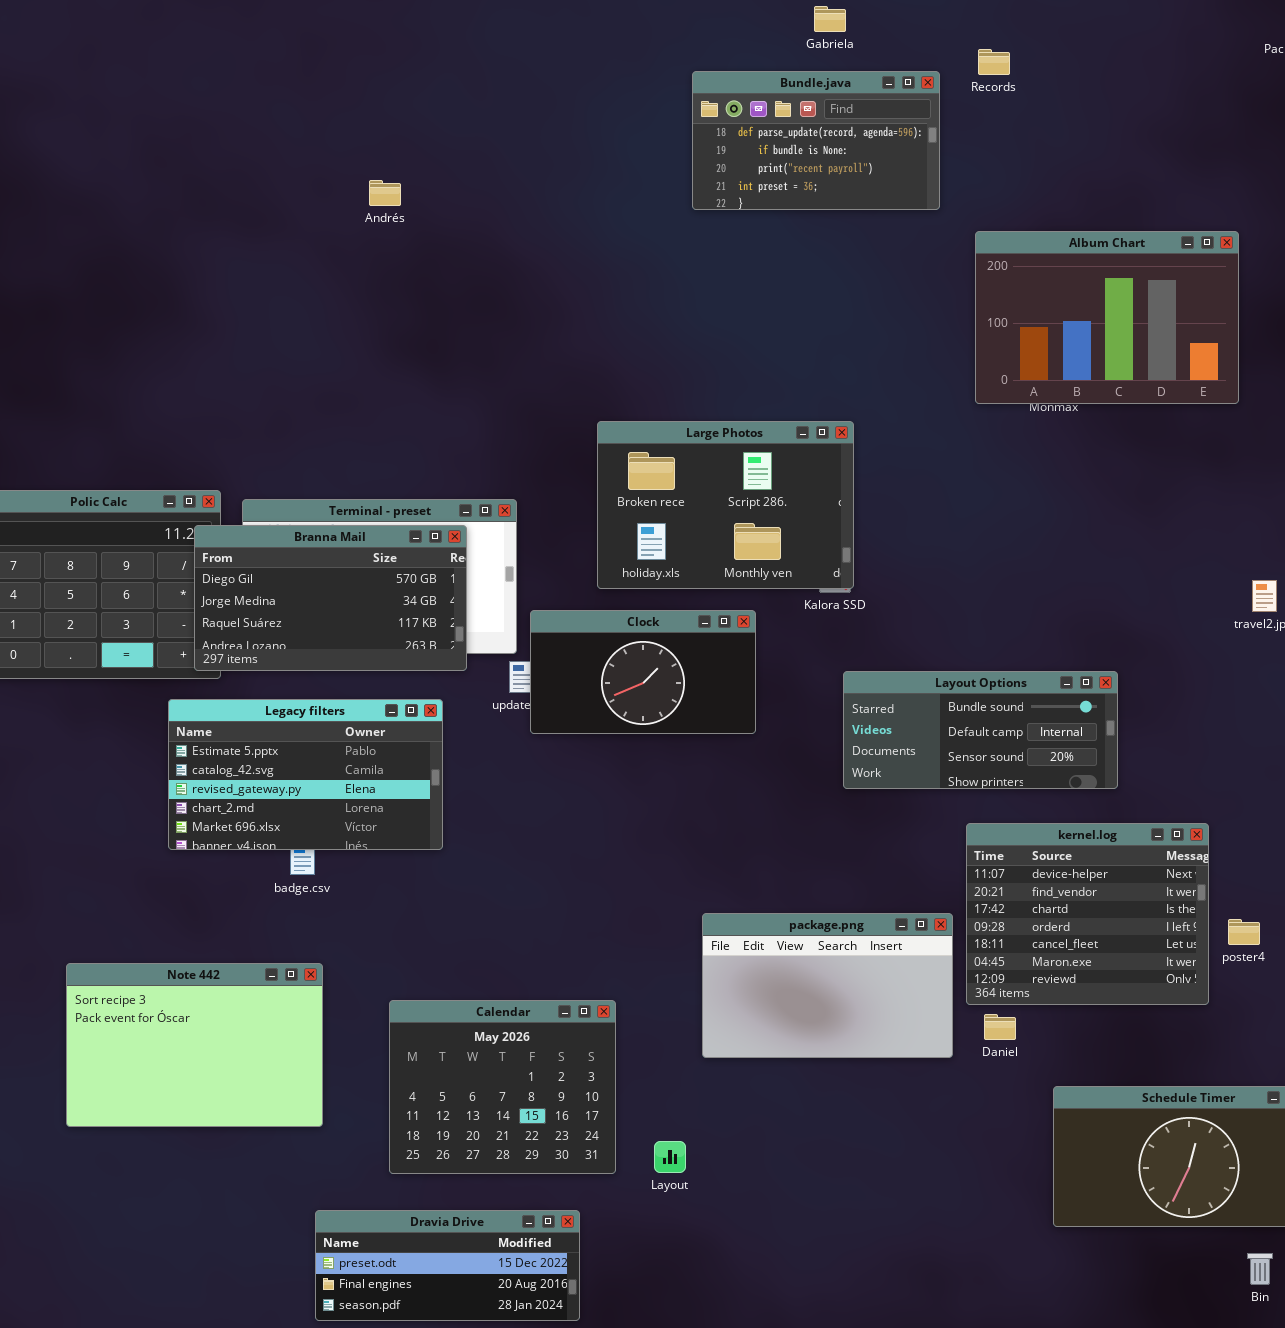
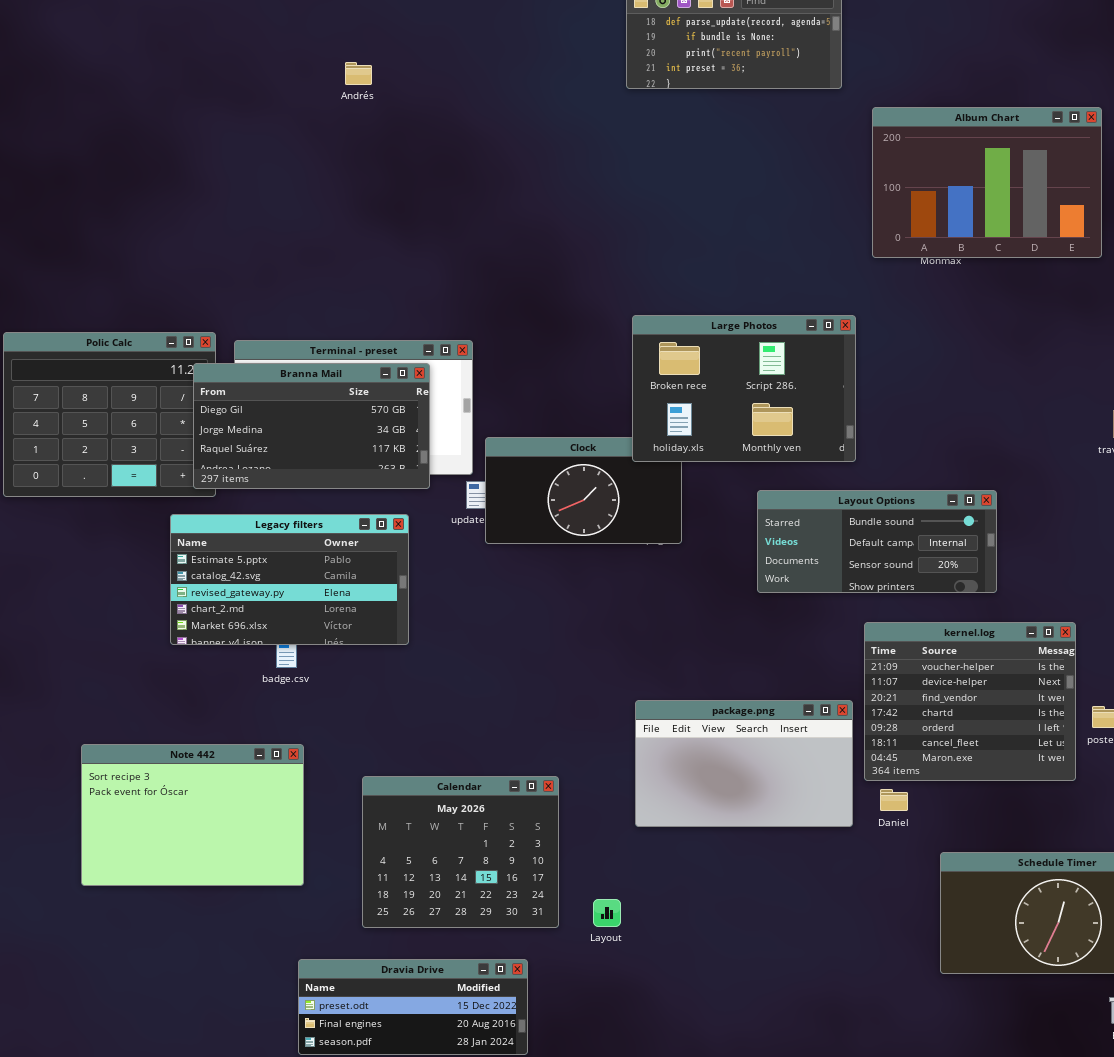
Large Photos: [597,421,854,589] -> [632,315,856,462], moved
kernel.log: [966,823,1209,1005] -> [864,622,1076,781], scrolled up 1 row

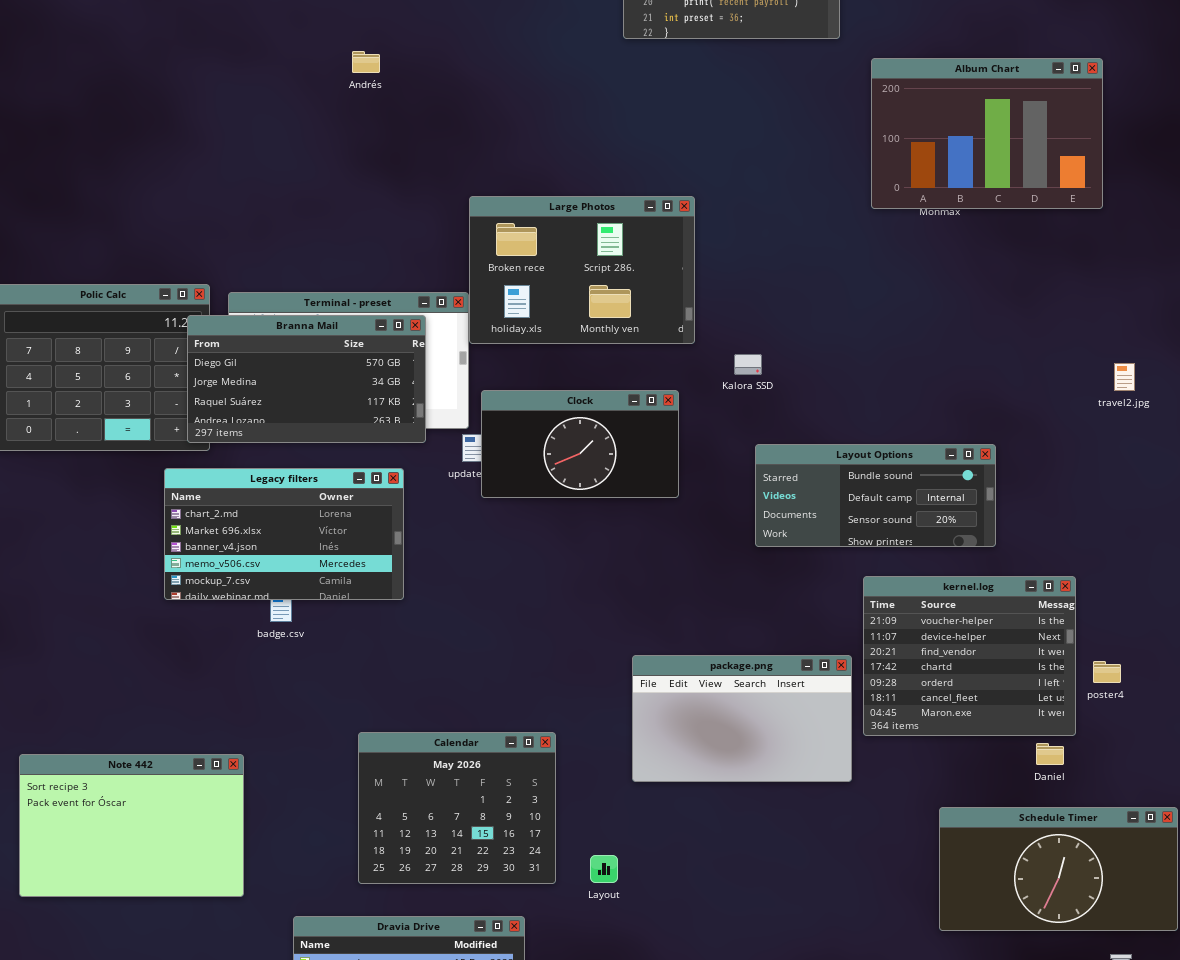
Andrés: [345,62,372,85] -> [352,51,380,73], moved
Large Photos: [632,315,856,462] -> [469,196,695,344], moved
Legacy filters: [170,514,409,645] -> [164,468,404,600], scrolled down 3 rows
Note 442: [81,744,304,886] -> [19,754,244,897], moved
Daniel: [880,789,908,811] -> [1036,743,1064,765], moved

